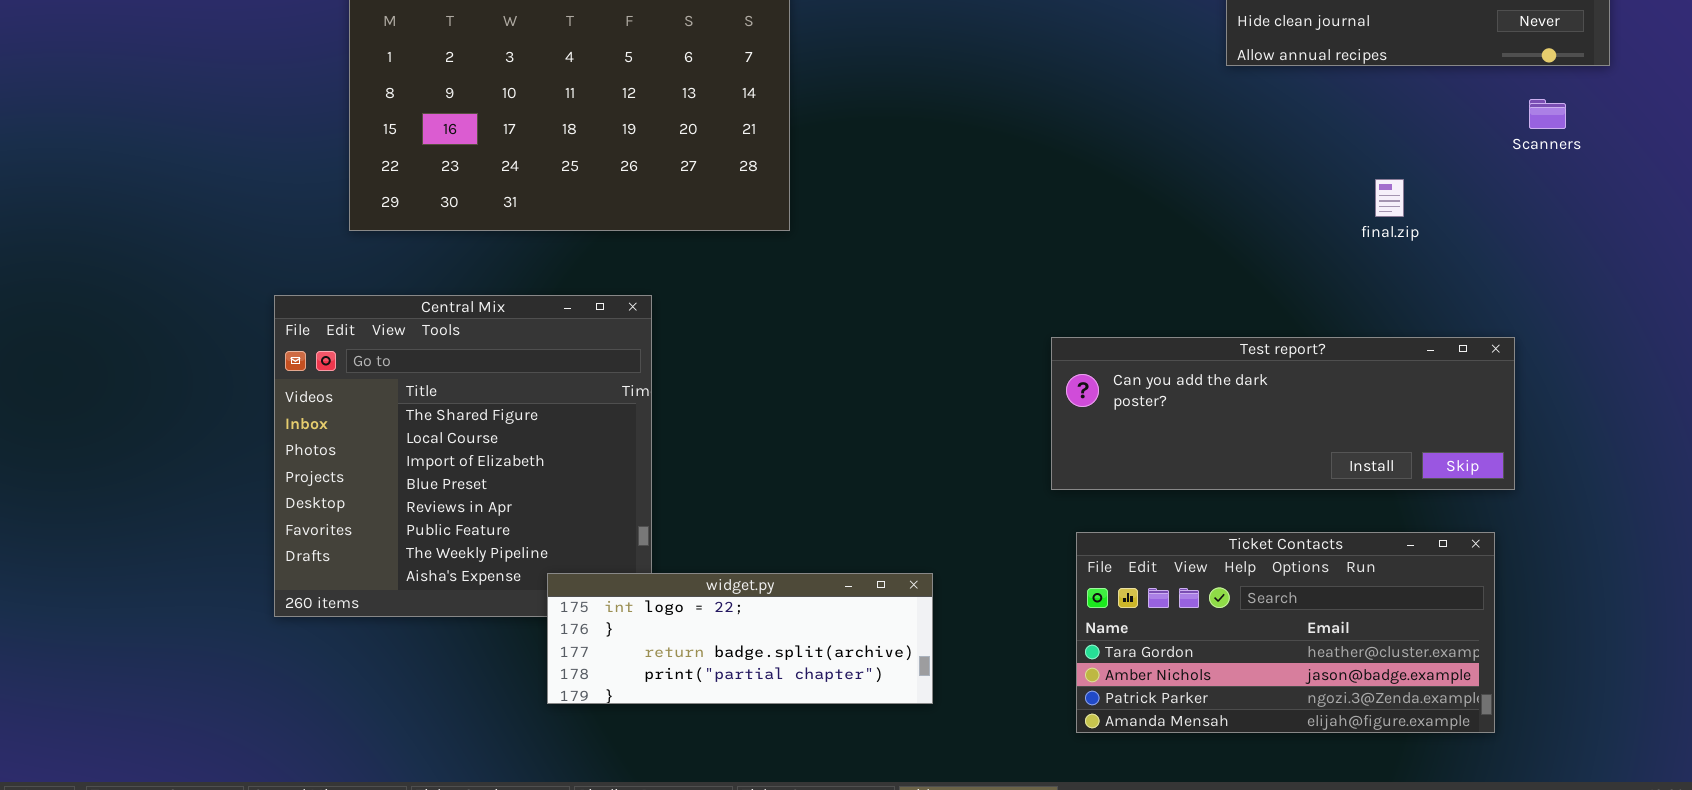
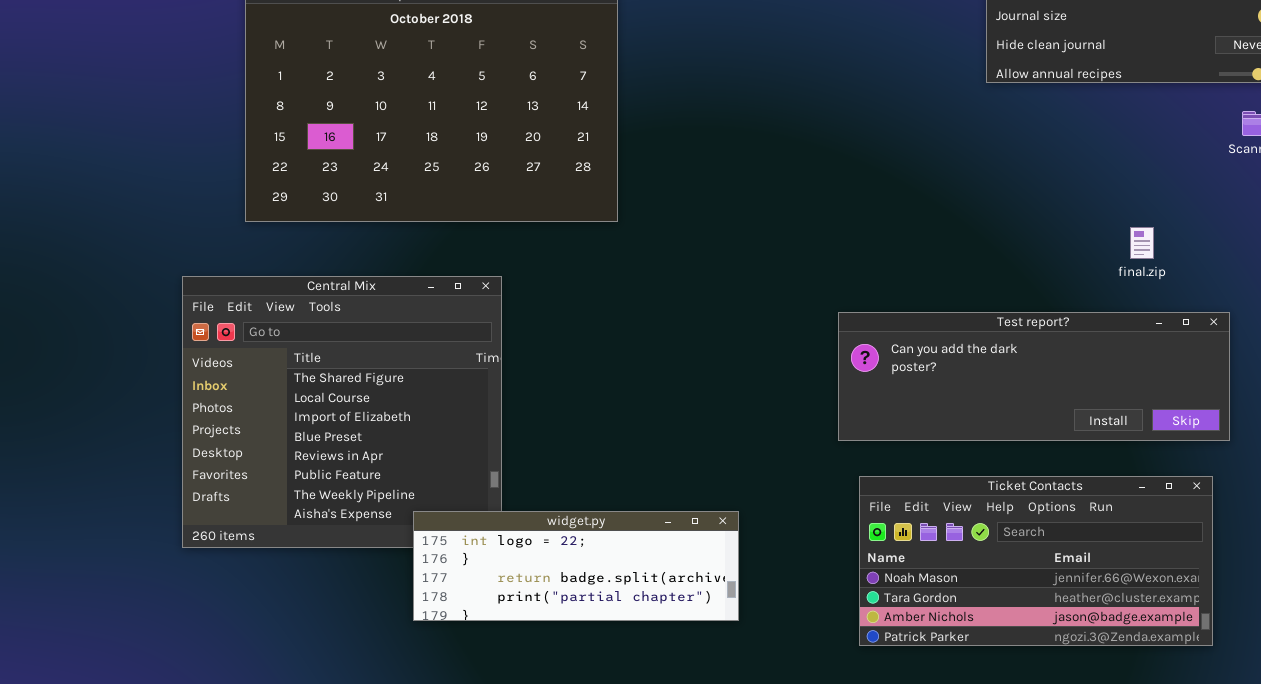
final.zip: [1375,179,1404,217] -> [1130,227,1154,259], moved
Ticket Contacts: [1076,532,1495,733] -> [859,476,1213,646], scrolled up 1 row

